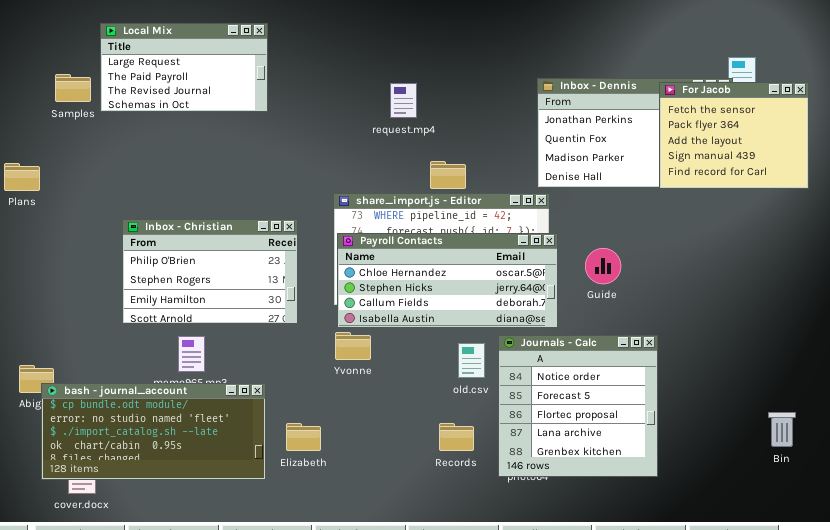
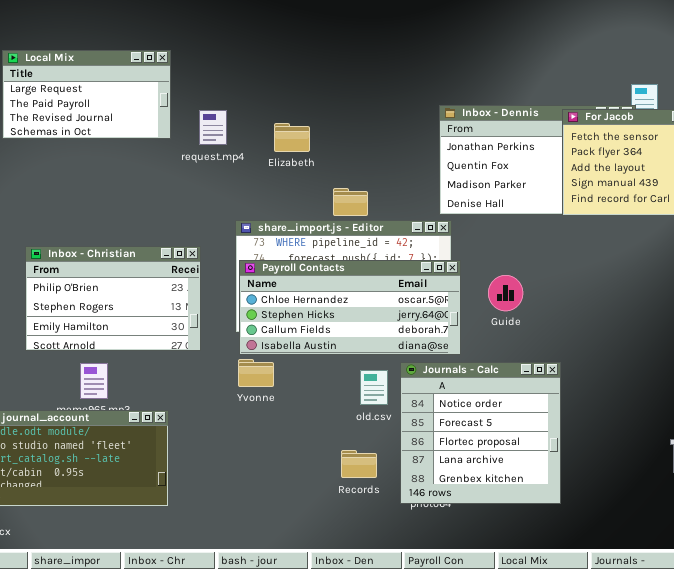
request.mp4: [390,83,417,118] -> [199,110,227,145], moved
Elizabeth: [286,423,321,451] -> [274,123,310,152], moved

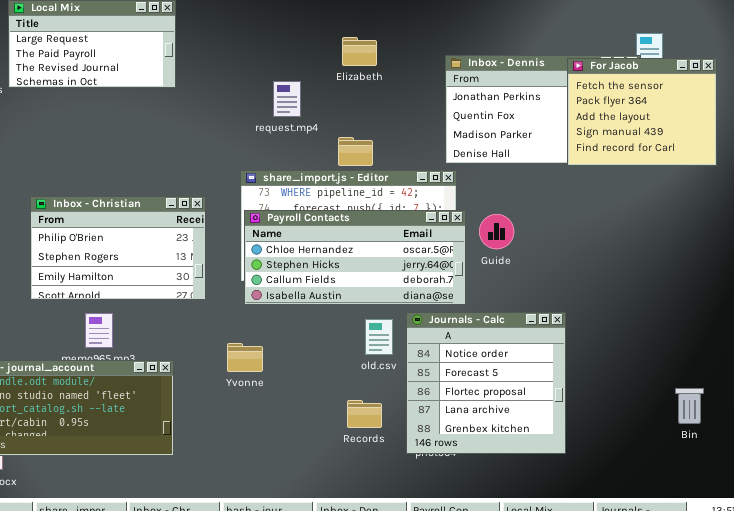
request.mp4: [199,110,227,145] -> [273,81,301,117], moved
Elizabeth: [274,123,310,152] -> [342,37,377,66], moved
Guide: [488,275,523,311] -> [479,214,514,249], moved
Yvonne: [238,359,274,387] -> [227,343,263,372], moved

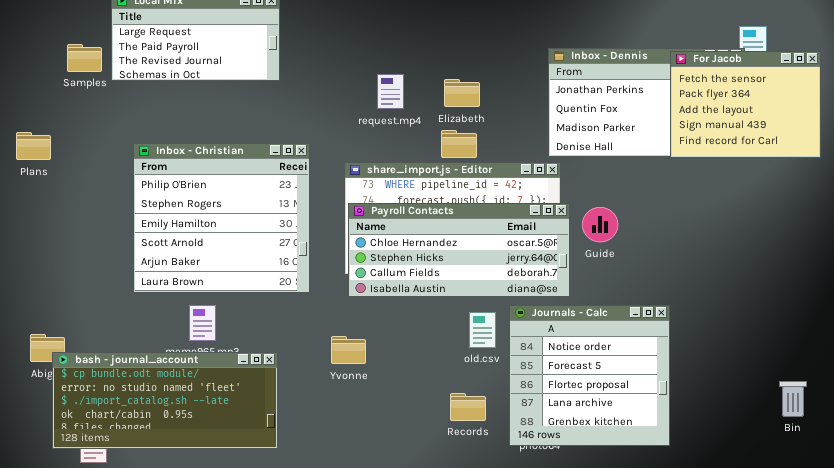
Elizabeth: [342,37,377,66] -> [444,79,480,107], moved
Inbox - Christian: [30,196,206,300] -> [133,143,310,293], resized

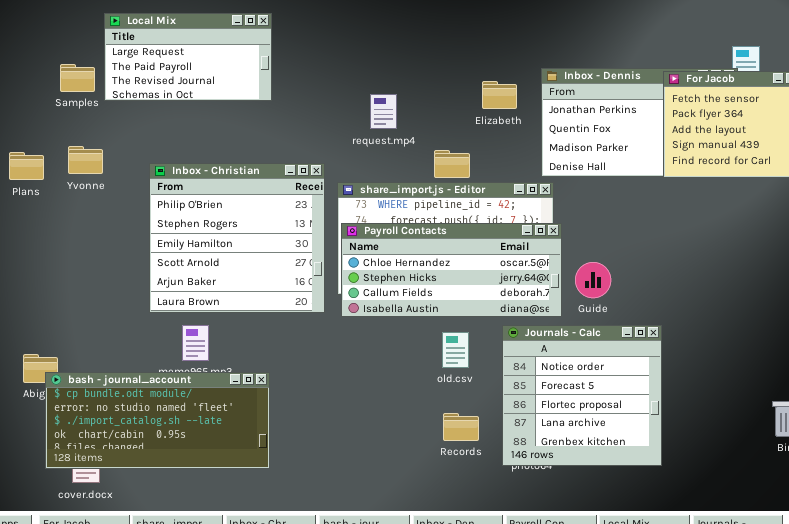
Elizabeth: [444,79,480,107] -> [482,81,517,109], moved
Inbox - Christian: [133,143,310,293] -> [149,163,325,313], moved
Guide: [582,207,618,242] -> [575,262,611,298], moved
old.csv: [469,312,496,348] -> [442,332,469,368], moved
Yvonne: [331,336,366,364] -> [68,146,103,174], moved

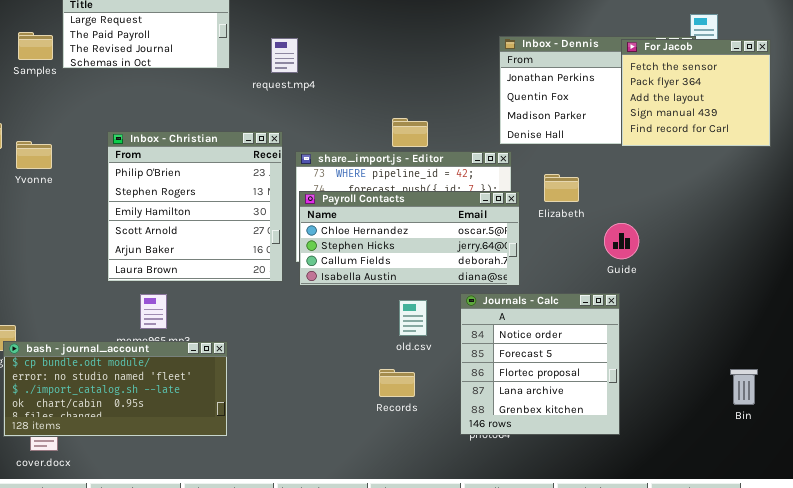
Elizabeth: [482,81,517,109] -> [544,174,579,202], moved
request.mp4: [370,94,397,129] -> [271,38,298,73], moved
Yvonne: [68,146,103,174] -> [16,141,52,169], moved
Guide: [575,262,611,298] -> [604,223,639,259], moved
Records: [443,413,479,441] -> [379,369,415,397], moved

